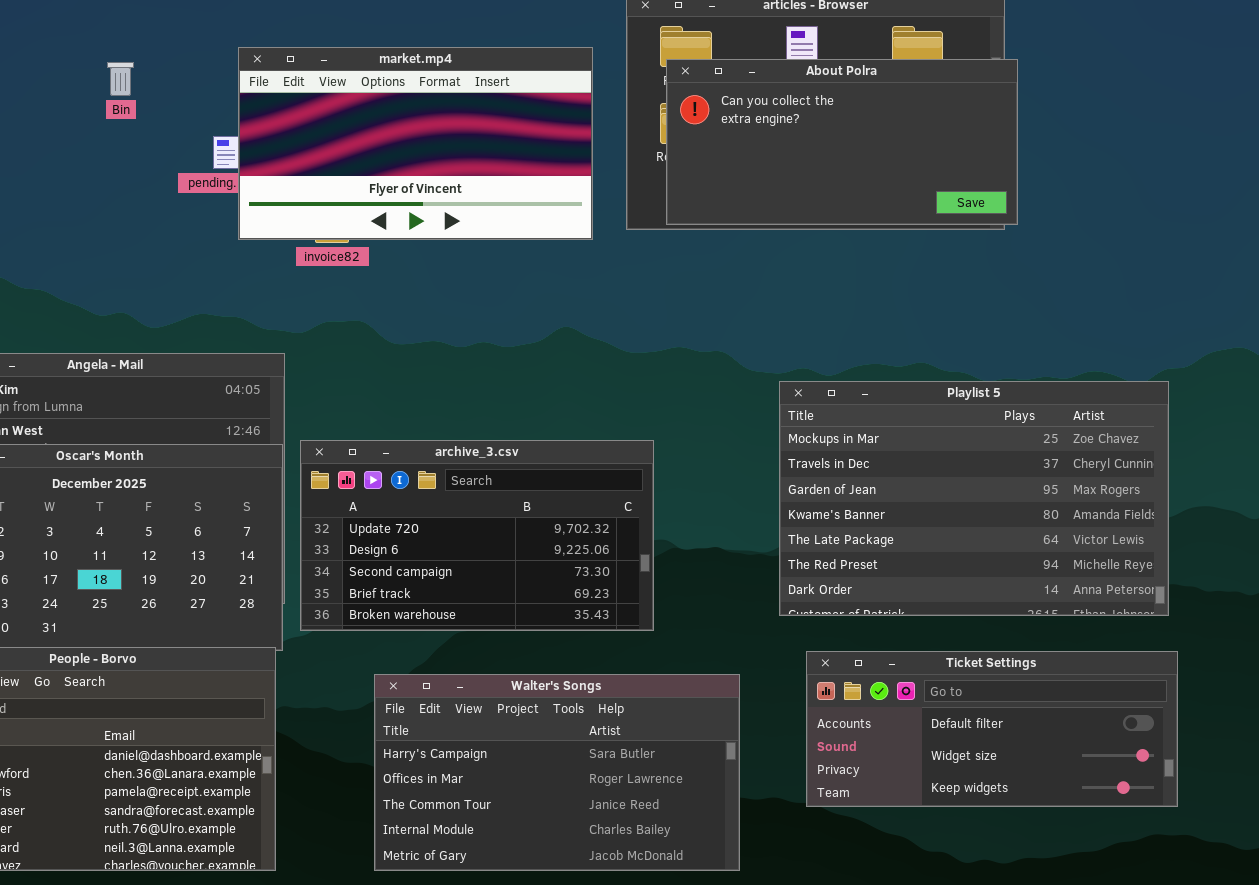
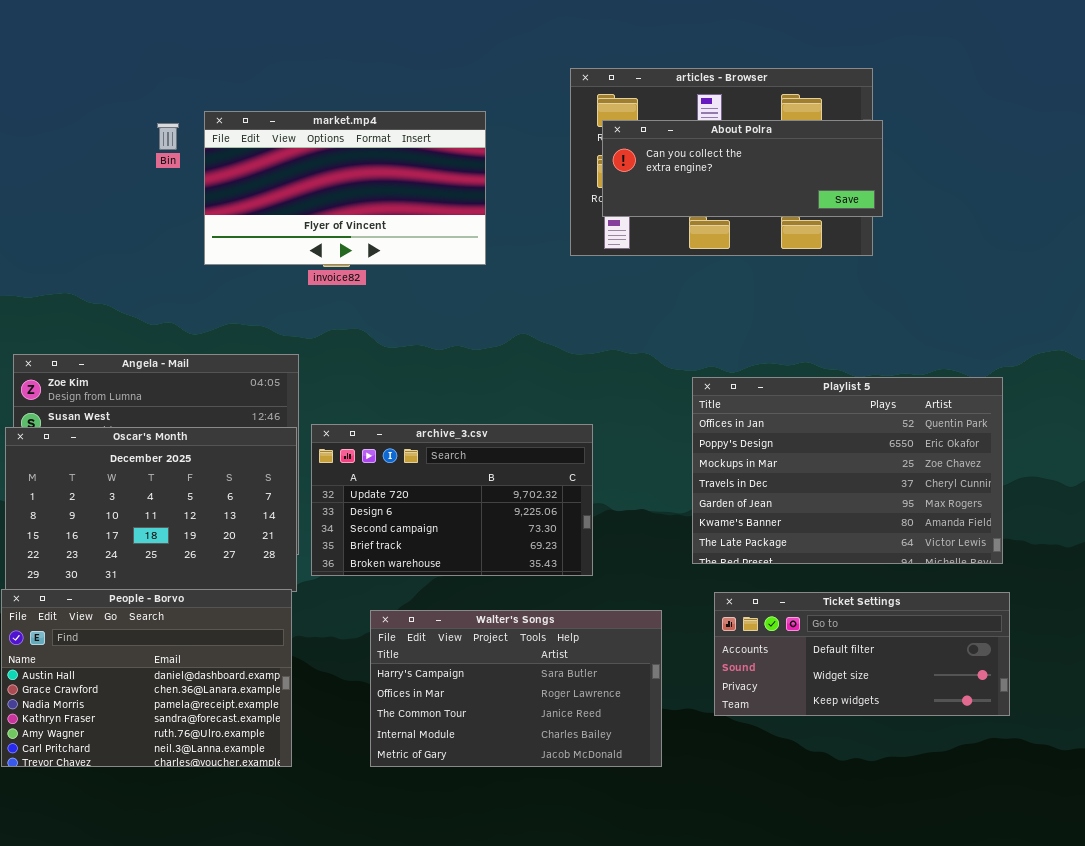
market.mp4: [238,47,593,240] -> [204,111,486,265], moved
About Polra: [666,59,1018,225] -> [602,120,883,217], resized
Playlist 5: [779,381,1169,616] -> [692,377,1003,564], scrolled up 2 rows

